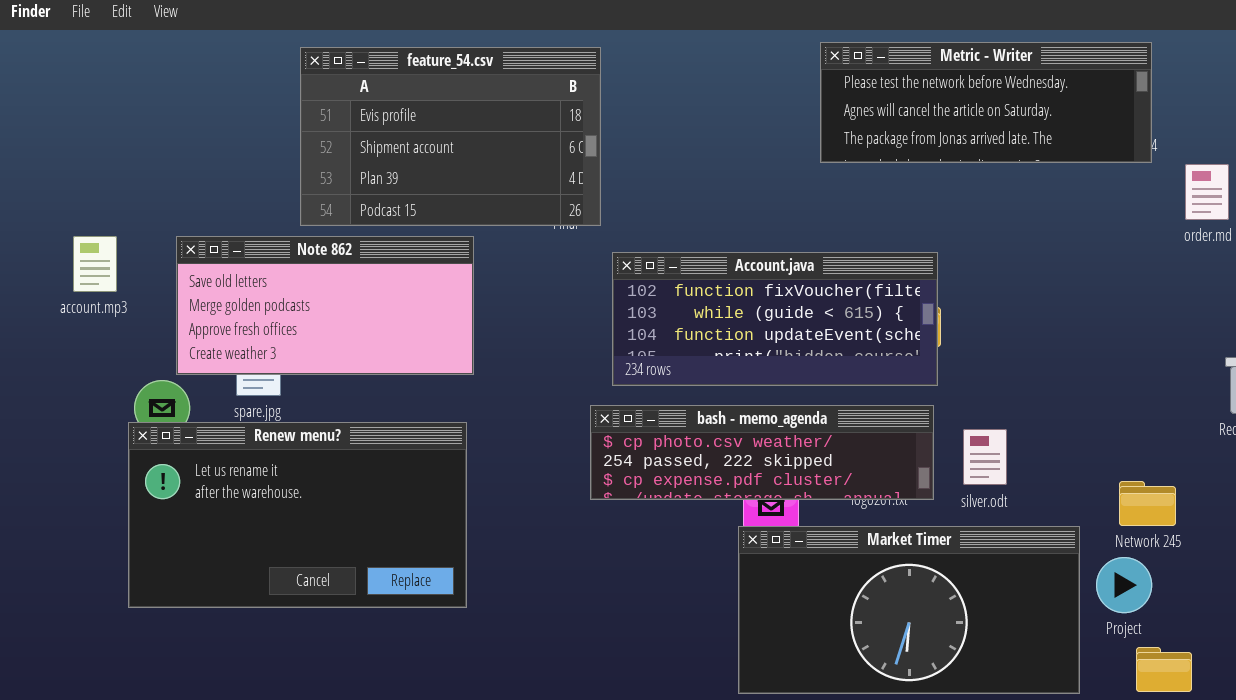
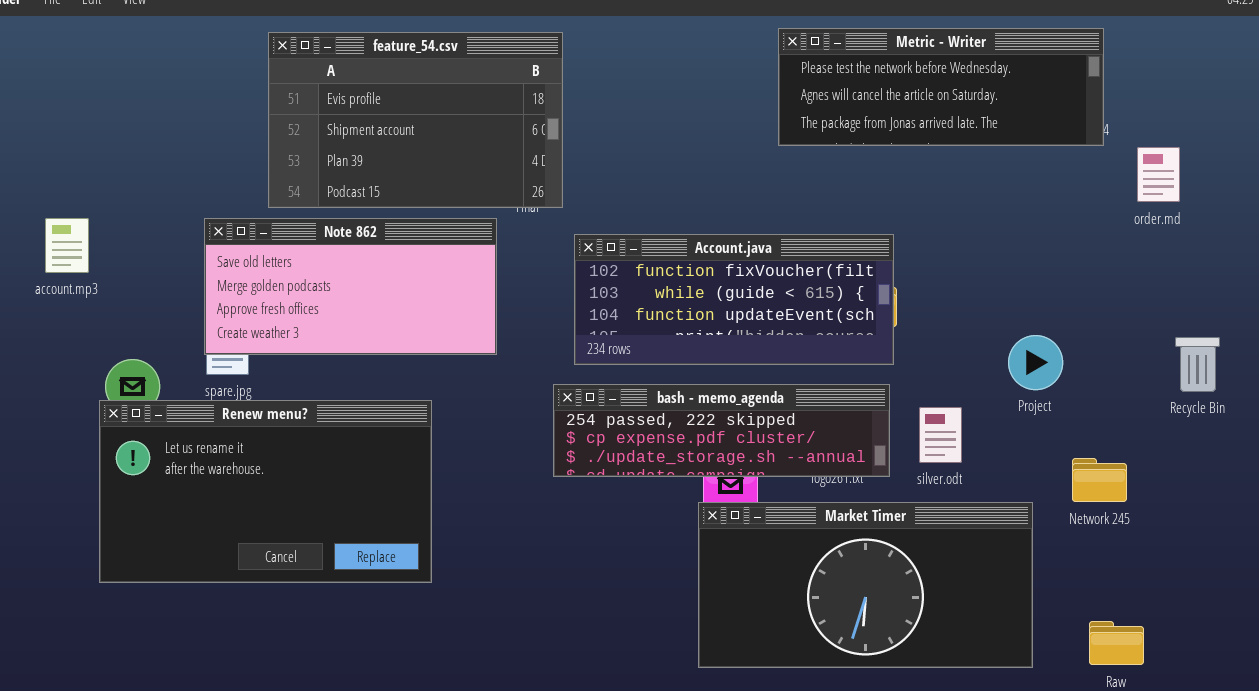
Note 862: [176,236,474,375] -> [204,218,497,355], moved
bash - memo_agenda: [590,405,934,500] -> [553,384,890,477], scrolled down 1 row
Project: [1096,557,1152,613] -> [1008,335,1063,390], moved

